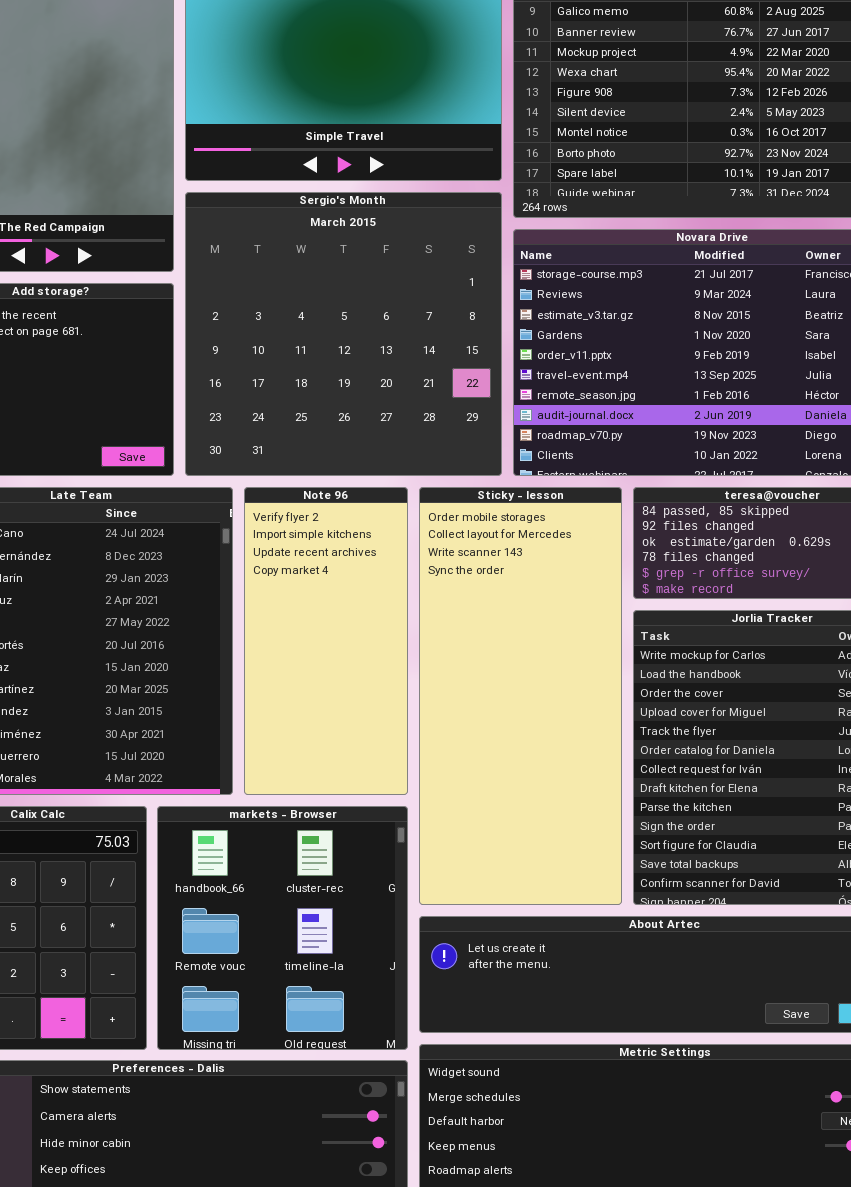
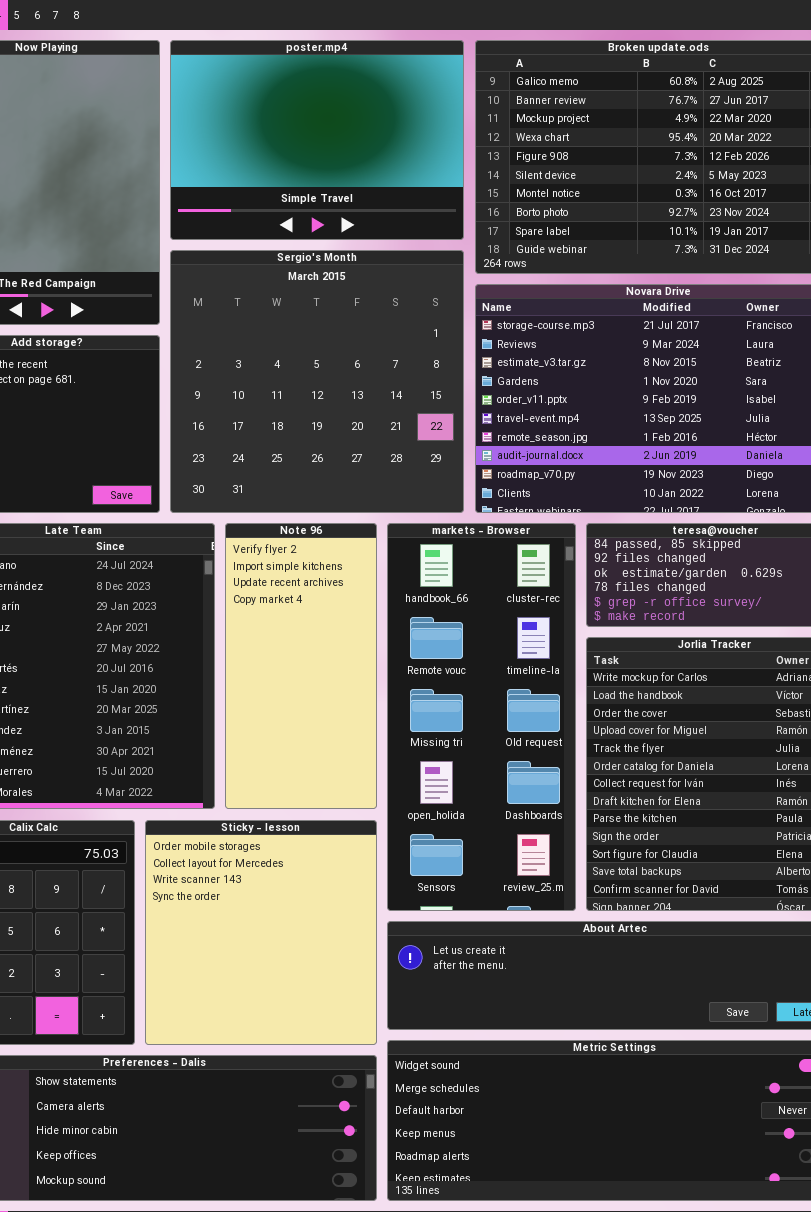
Sticky - lesson: [419,487,622,905] -> [145,820,377,1045], moved, resized
markets - Browser: [157,806,408,1050] -> [387,523,576,911], moved, resized

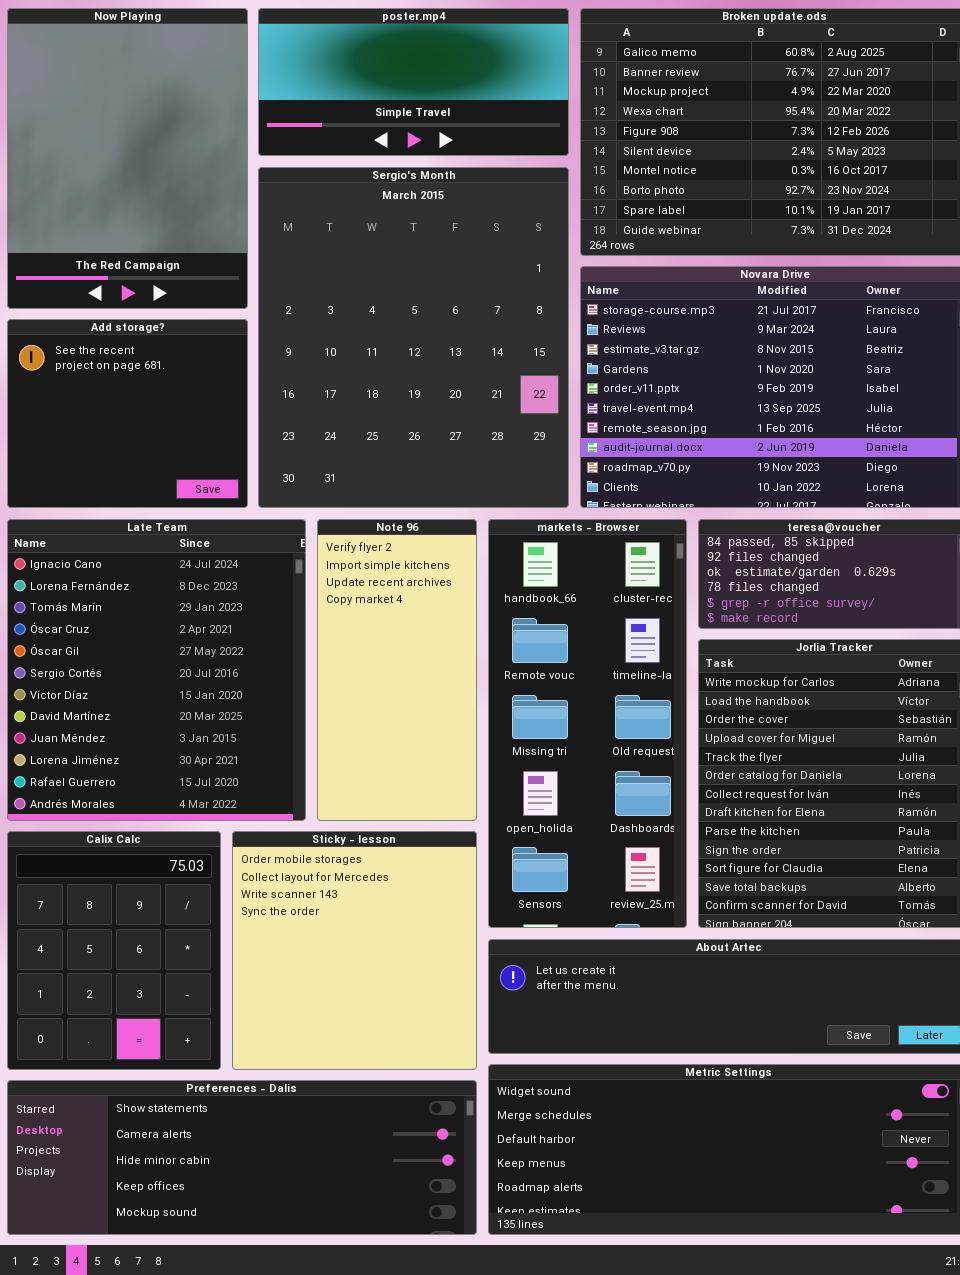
poster.mp4: [170,40,464,240] -> [258,8,569,156], resized
Sergio's Month: [170,250,464,513] -> [258,167,569,508], resized

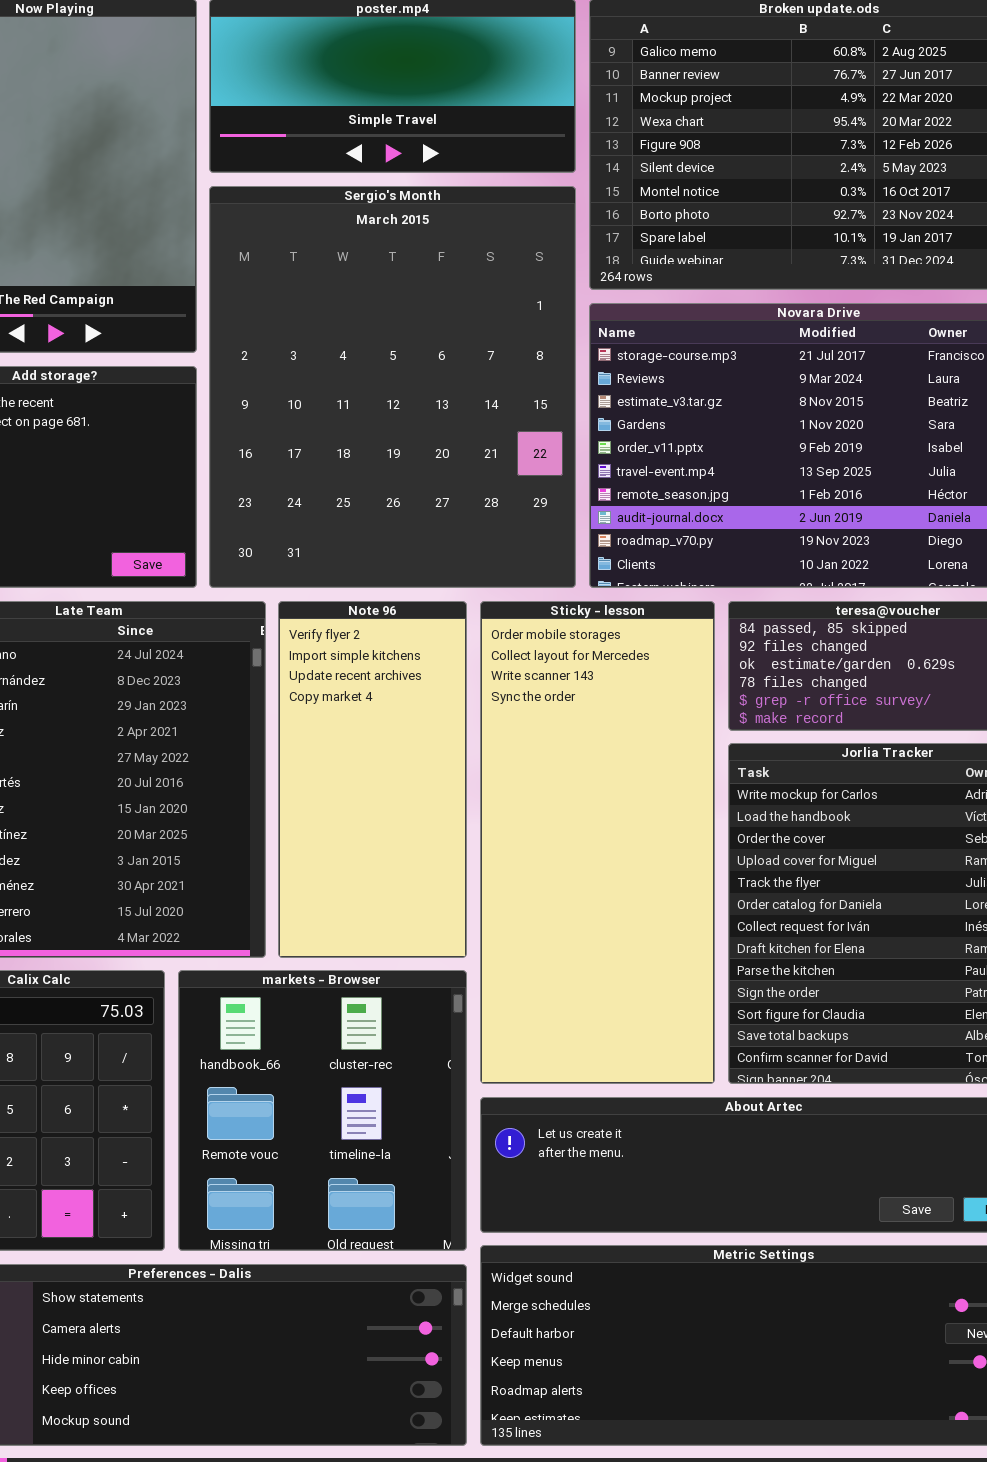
markets - Browser: [488,519,687,928] -> [178,970,467,1251], moved, resized
Sticky - lesson: [232,831,477,1070] -> [480,601,715,1084], moved, resized

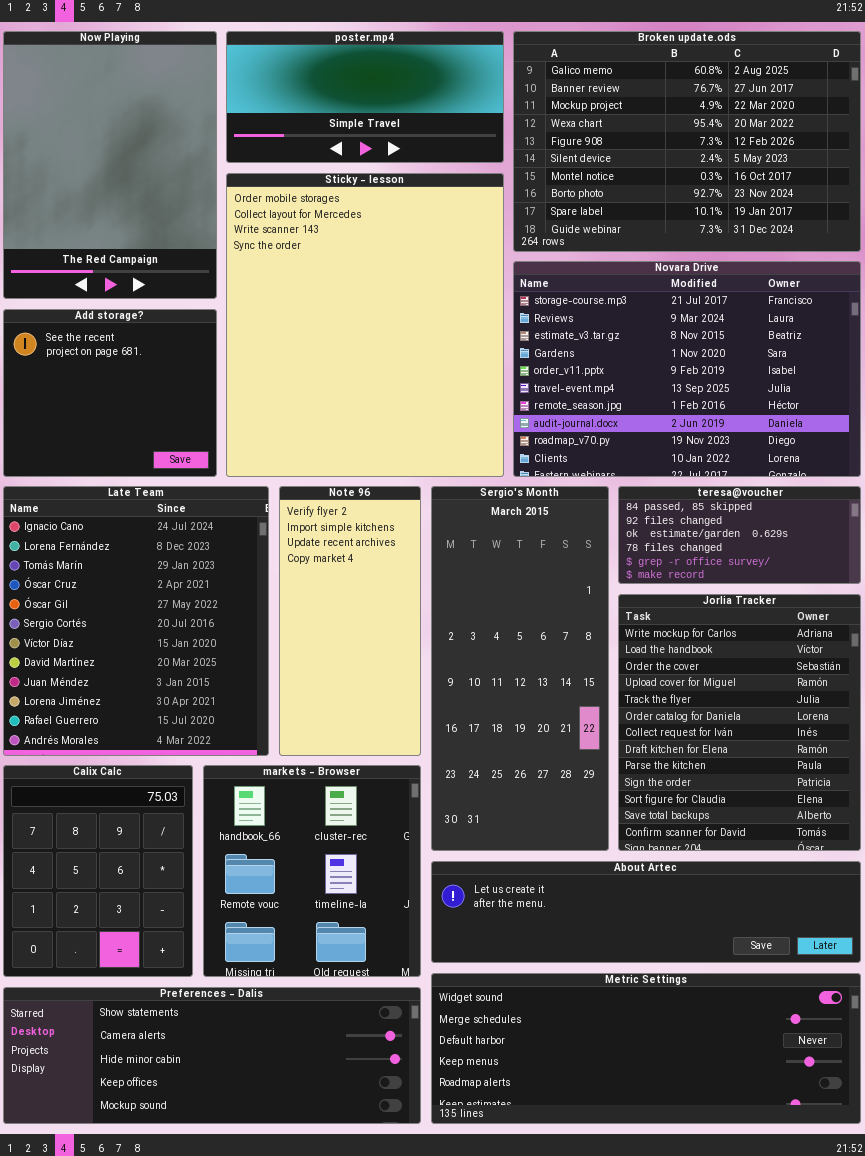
Sergio's Month: [209,186,576,588] -> [431,486,609,851], moved, resized
Sticky - lesson: [480,601,715,1084] -> [226,173,504,477], moved, resized

